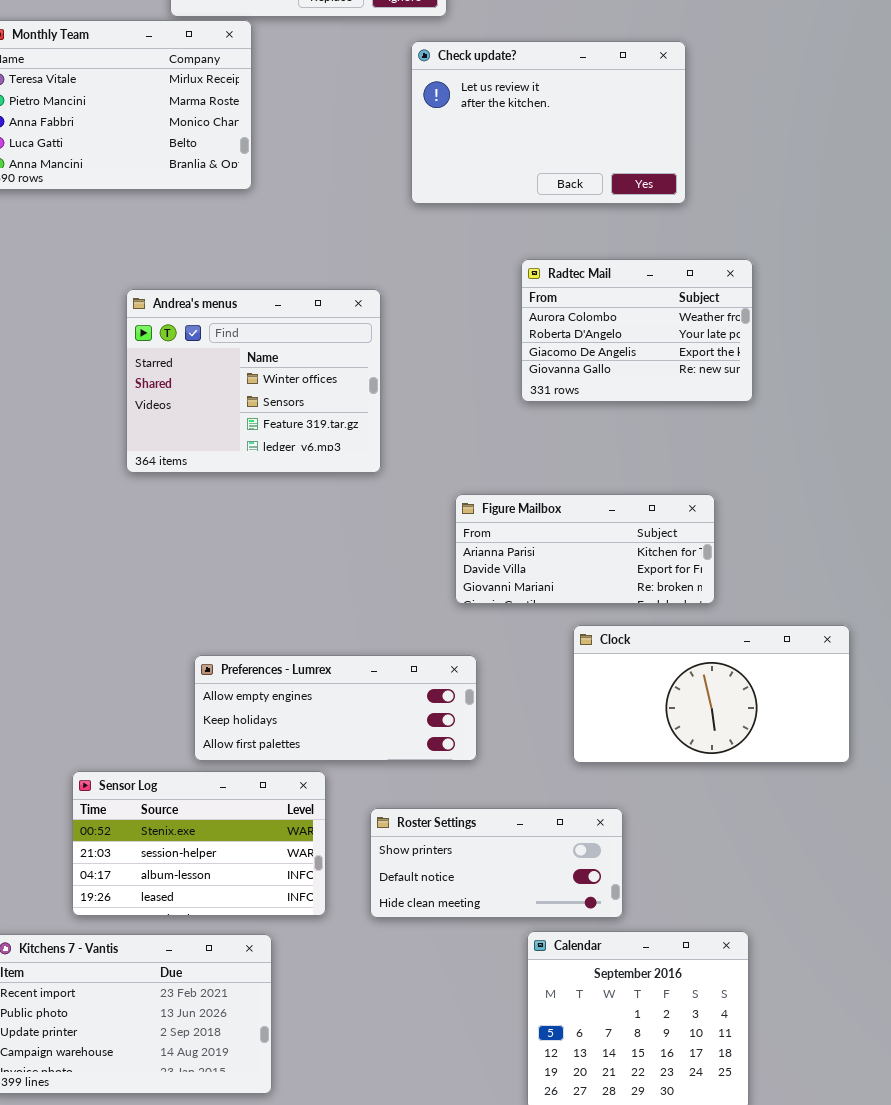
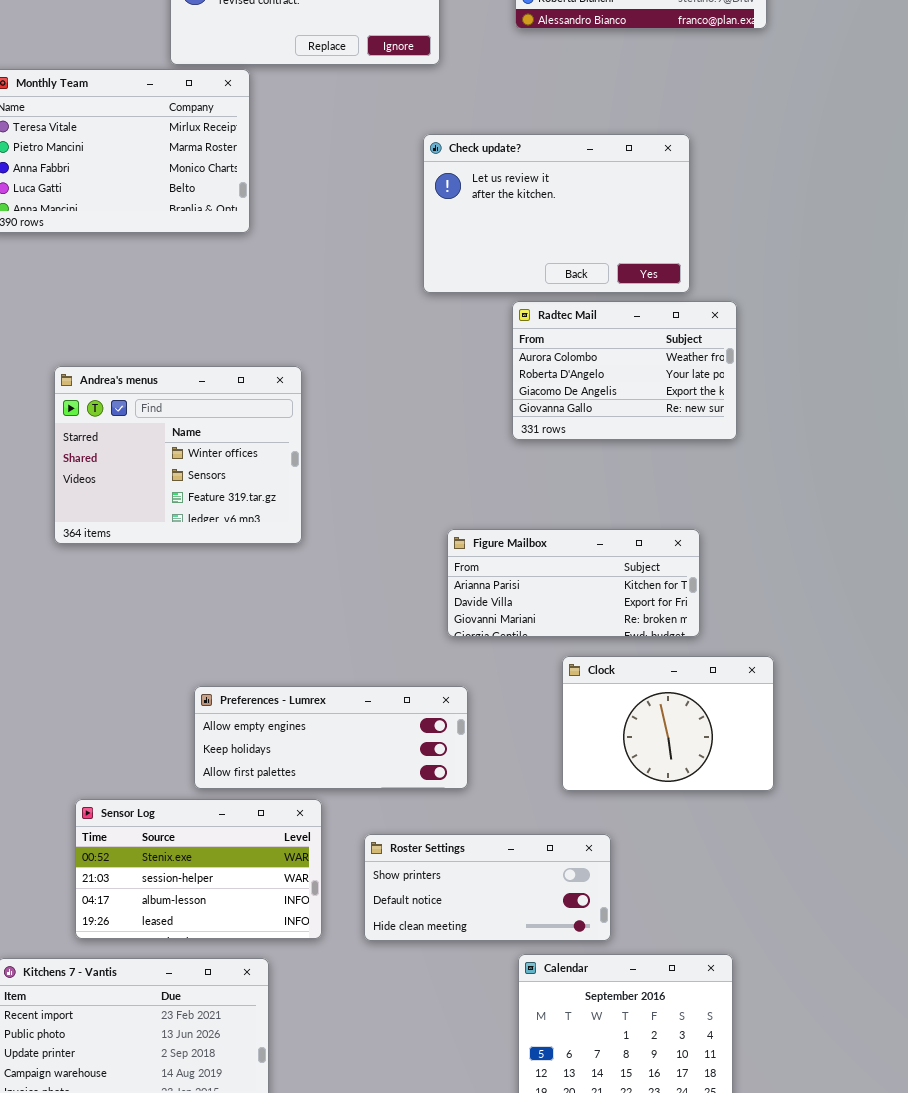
Check update?: [411,41,686,204] -> [423,134,690,293], moved
Andrea's menus: [126,289,381,473] -> [54,366,302,544], moved
Clock: [573,625,850,763] -> [562,656,774,791], resized

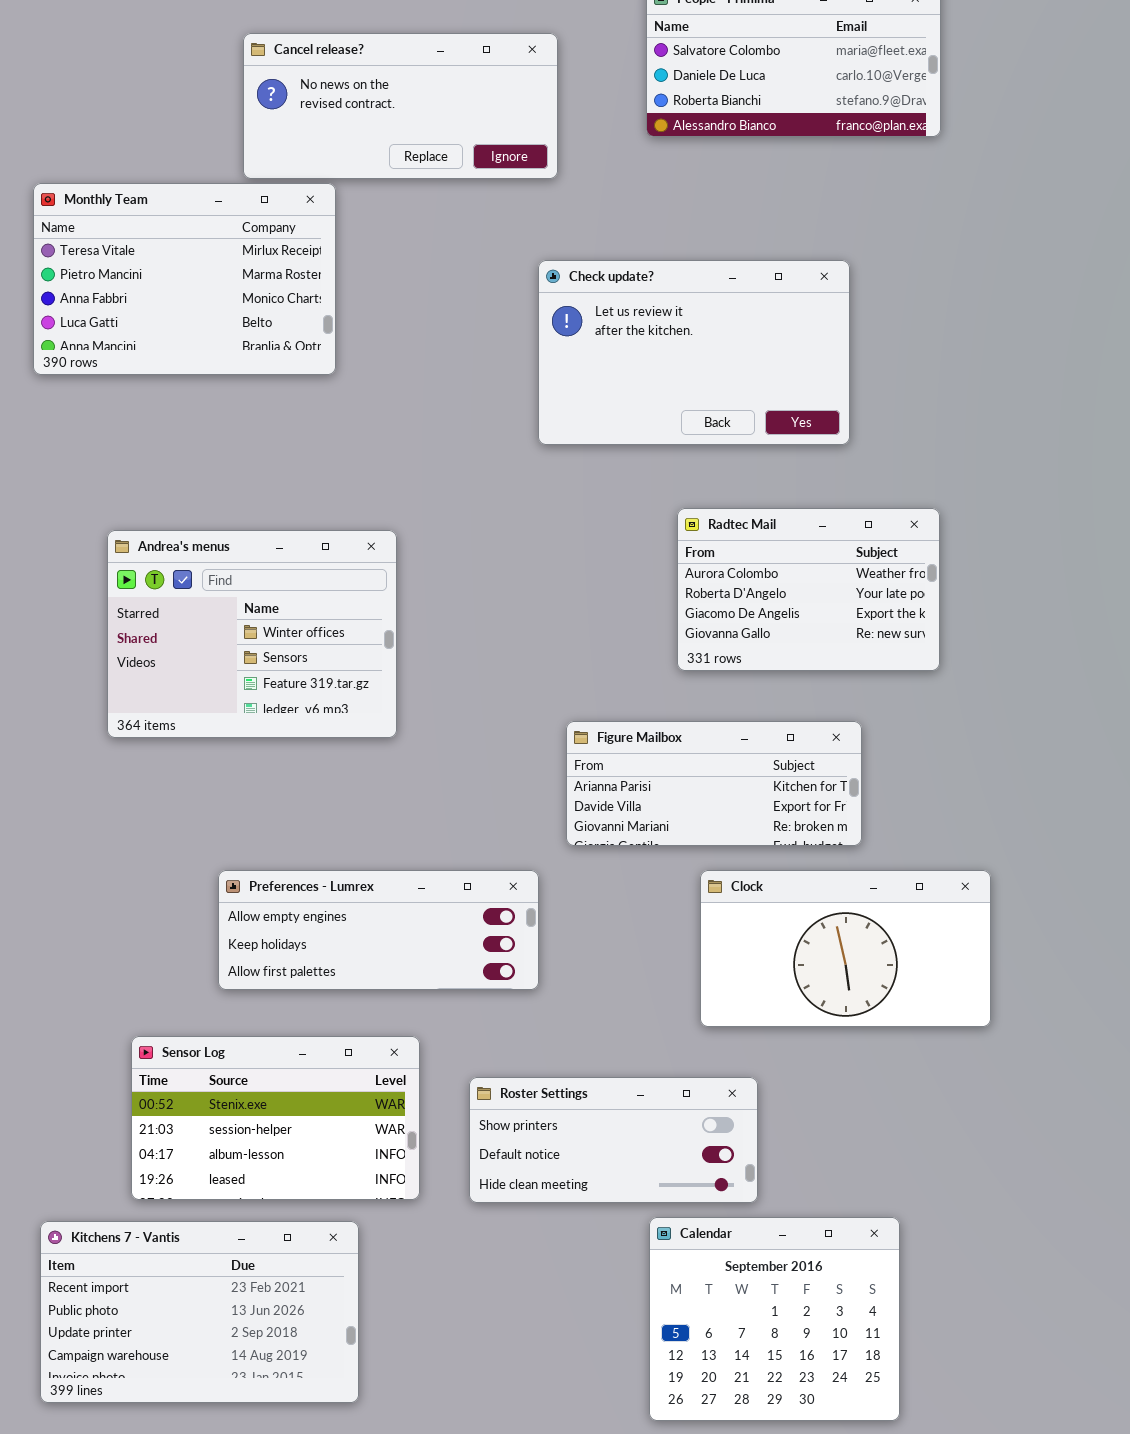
Radtec Mail: [512,301,737,440] -> [677,508,940,671], moved
Clock: [562,656,774,791] -> [700,870,991,1027], resized
Preferences - Lumrex: [194,686,468,789] -> [218,870,539,990], moved

